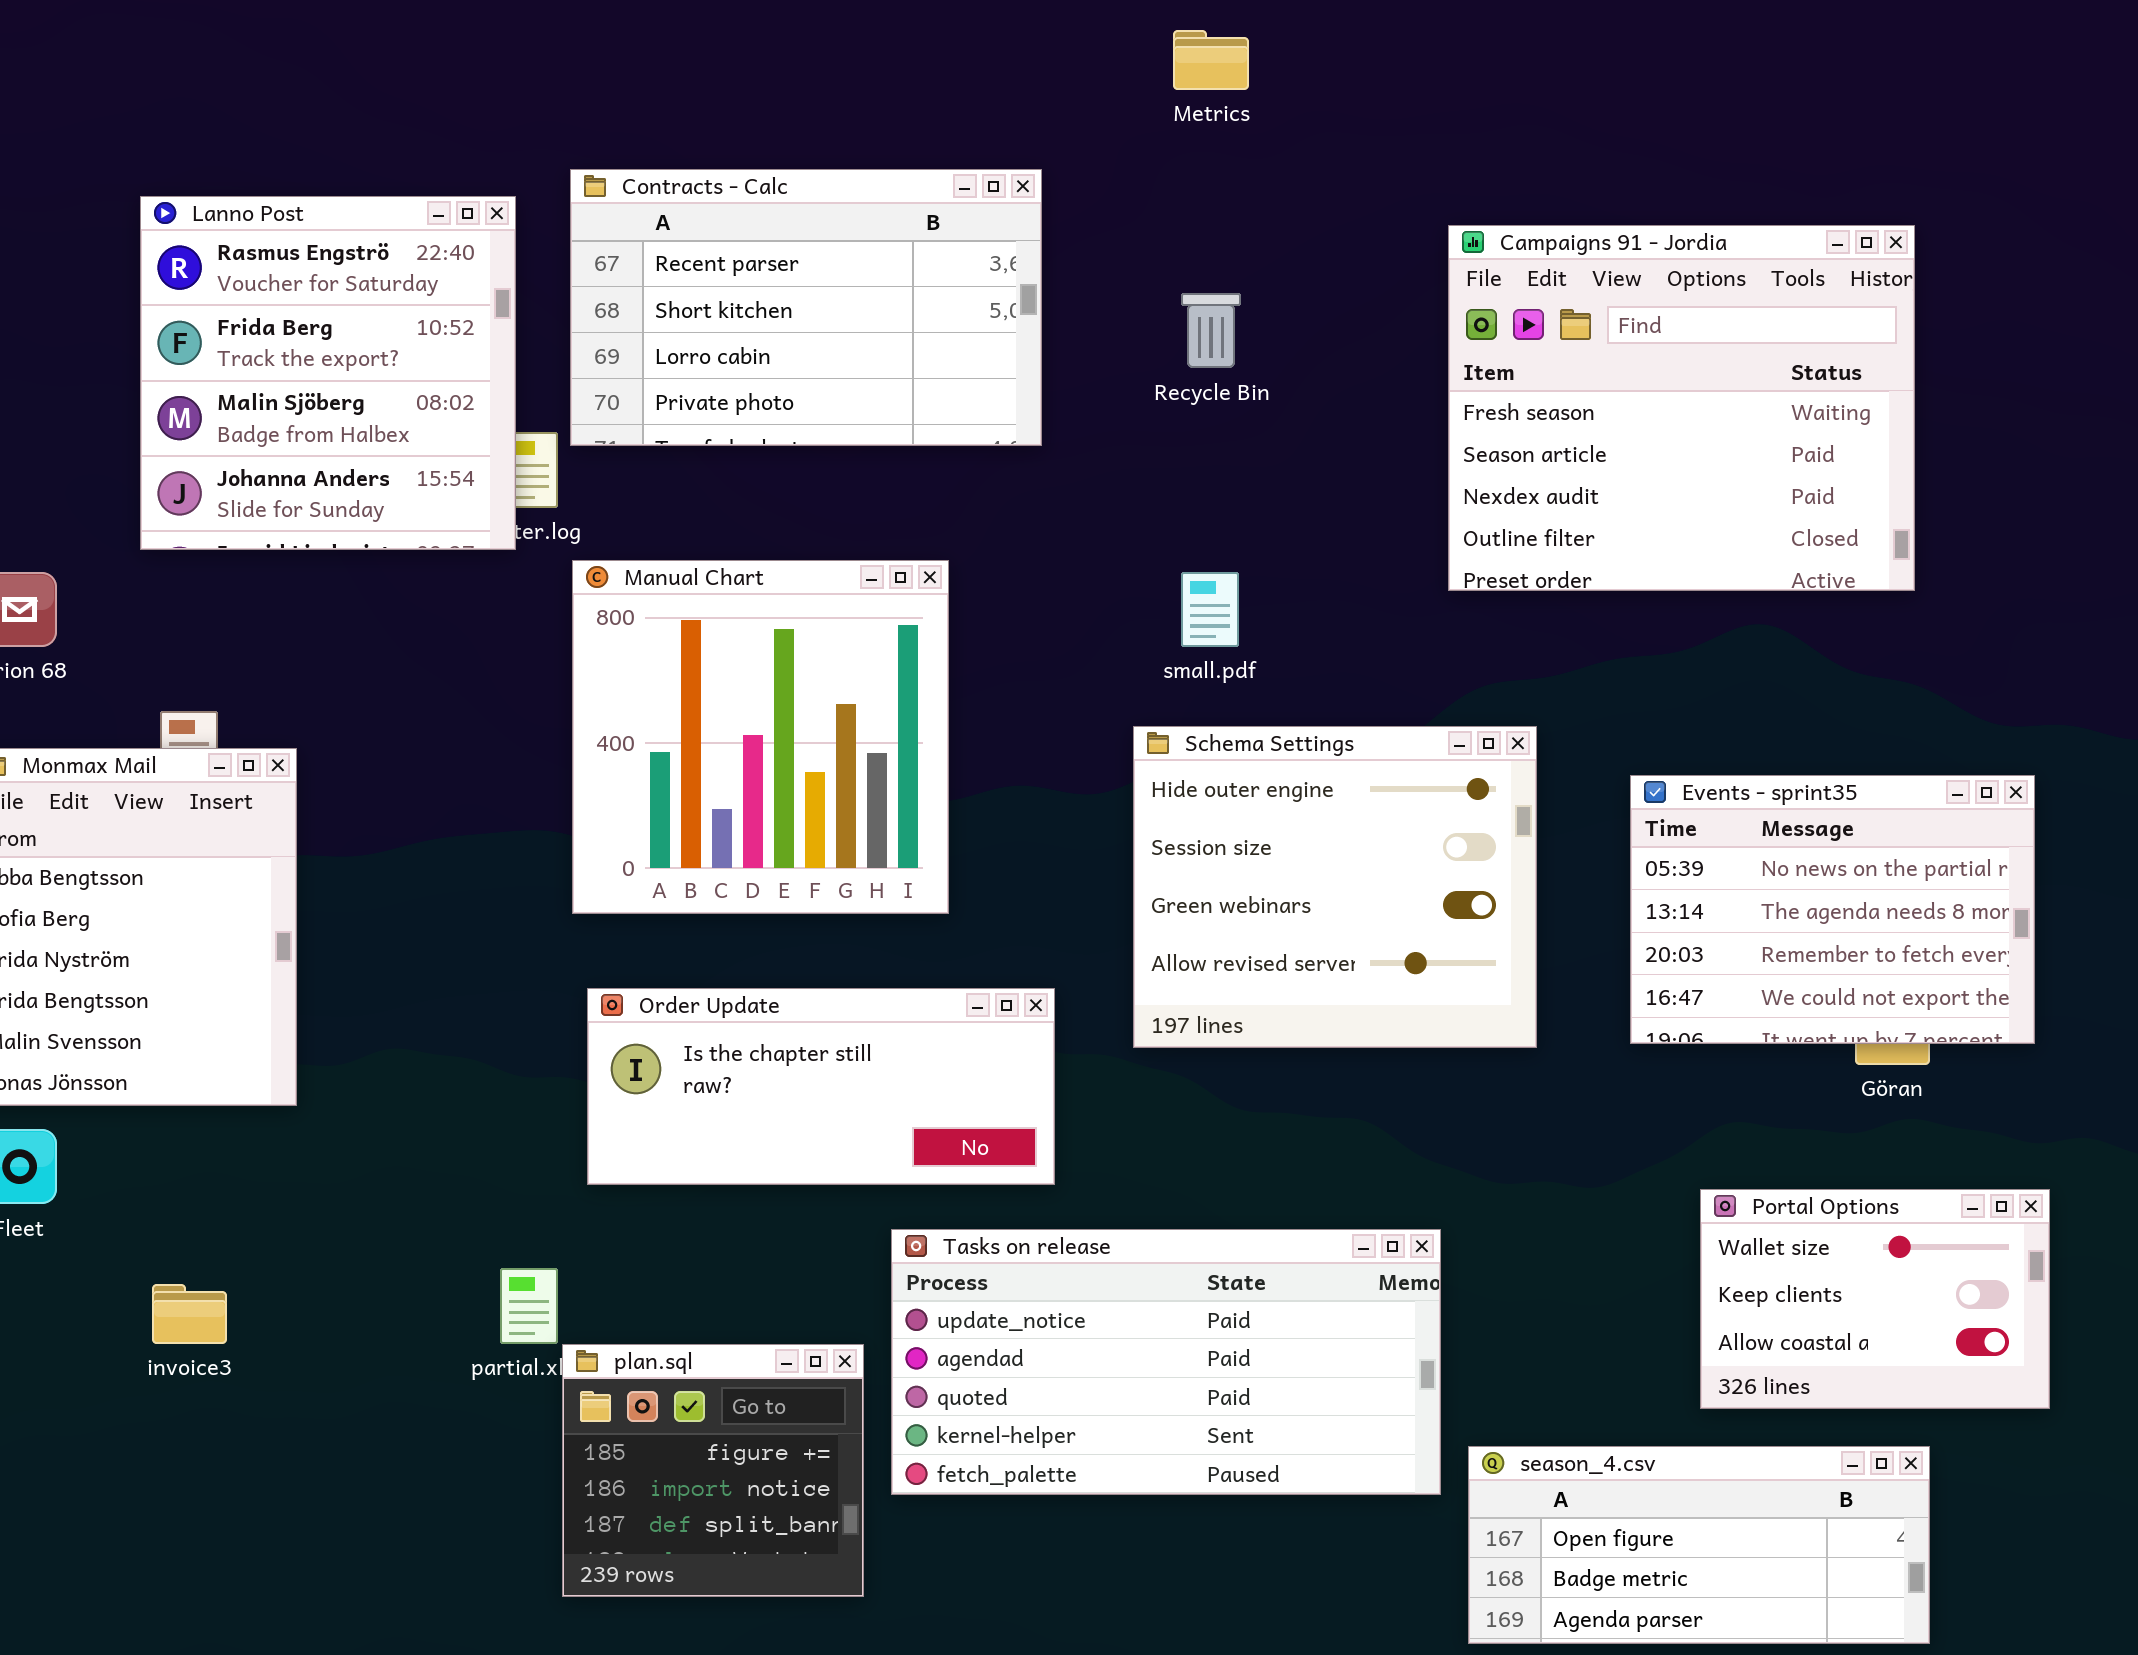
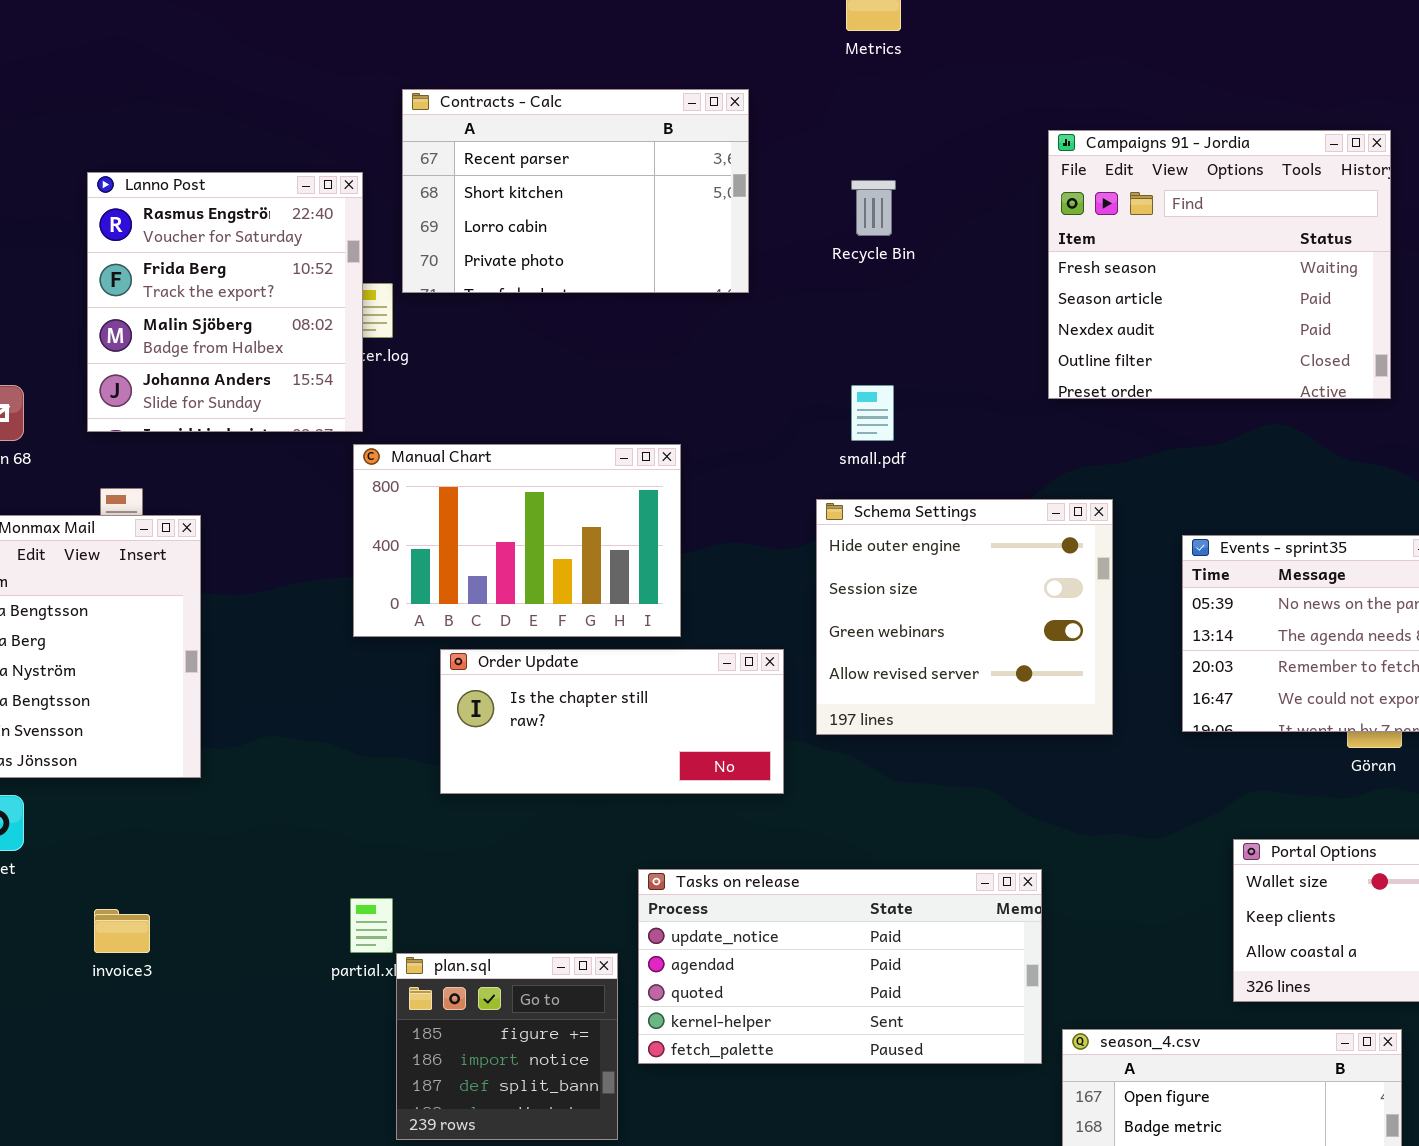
Lanno Post: [140,196,516,550] -> [87,172,363,432], moved
Manual Chart: [572,560,949,914] -> [353,444,681,637], resized
Order Update: [587,988,1055,1185] -> [440,649,784,794], moved

